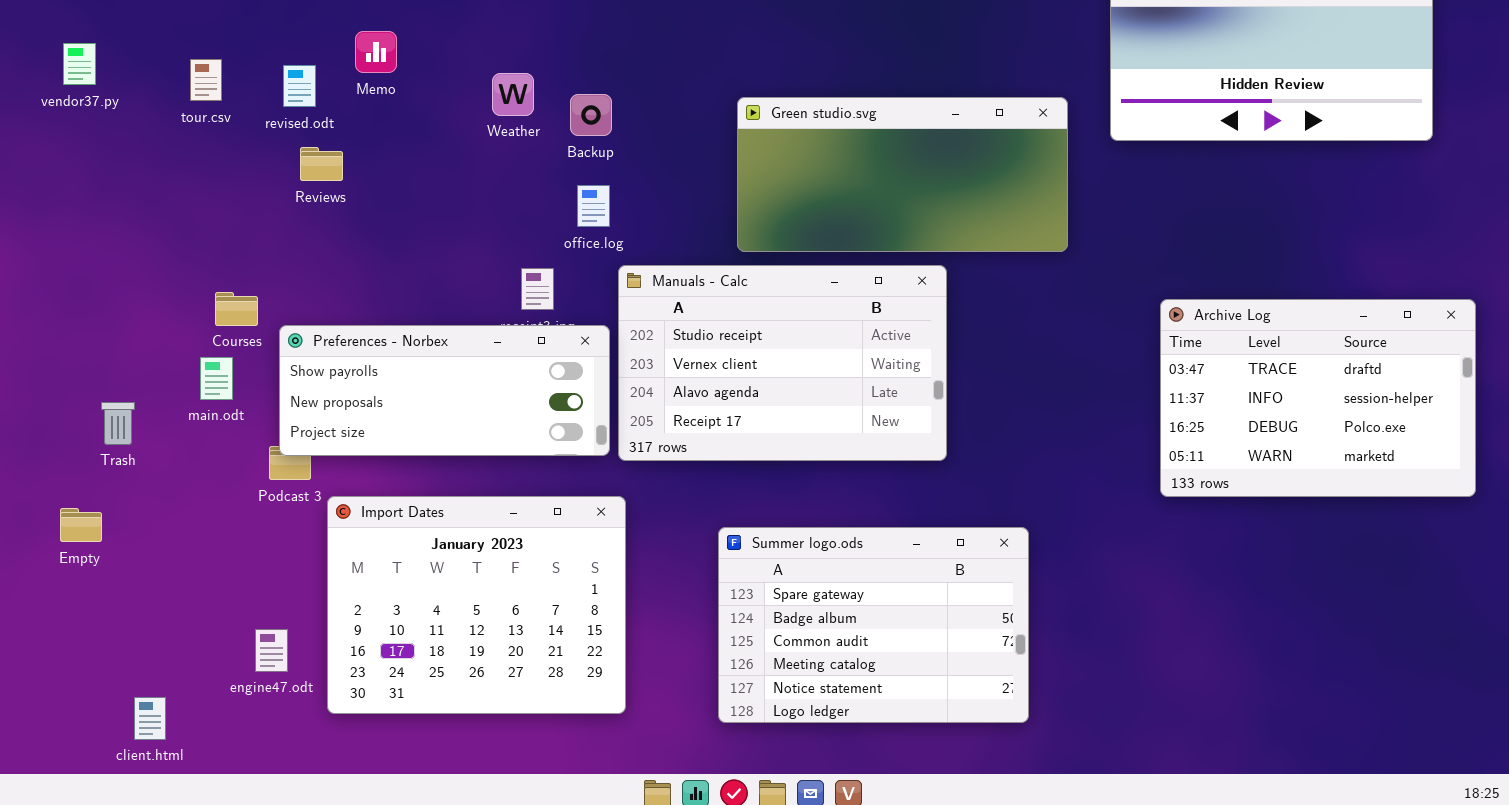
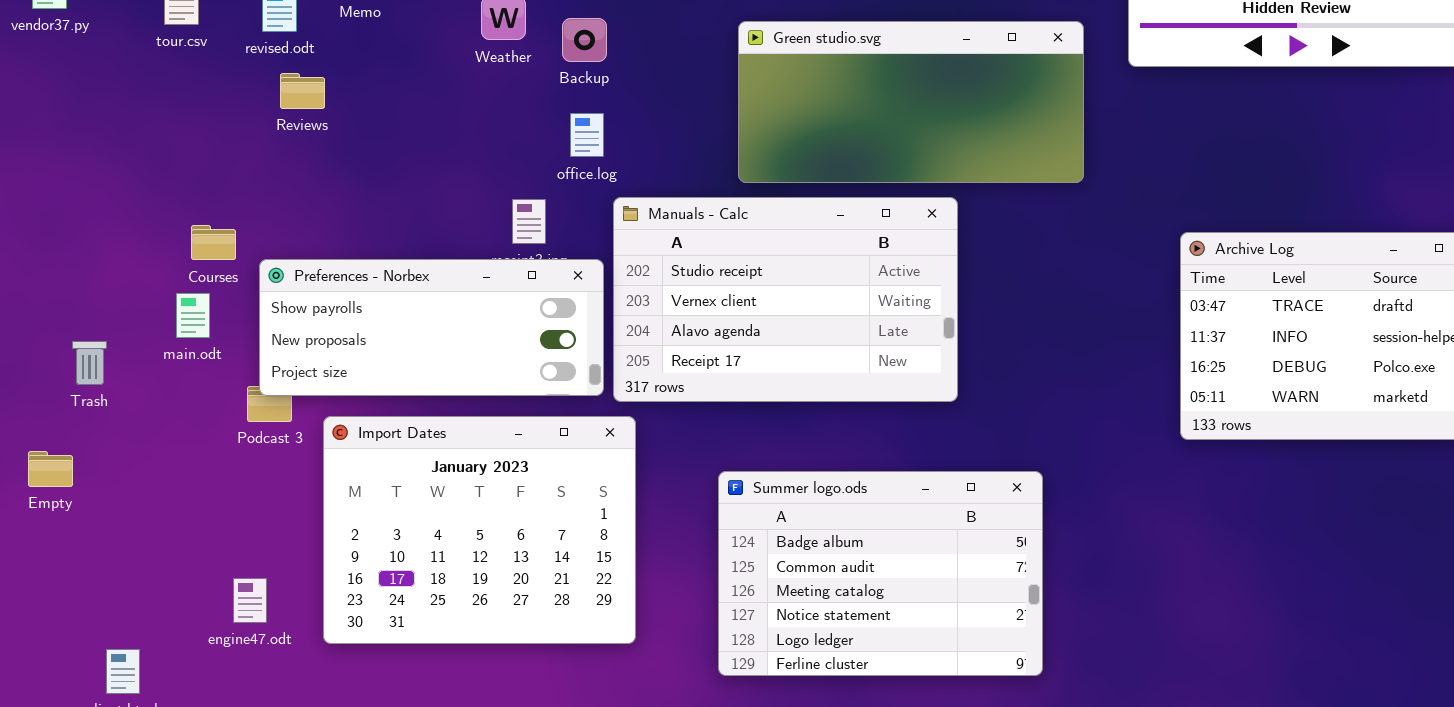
Import Dates: [327,496,626,714] -> [323,416,636,644], moved
Summer logo.ods: [718,527,1029,723] -> [718,471,1043,676], scrolled down 1 row

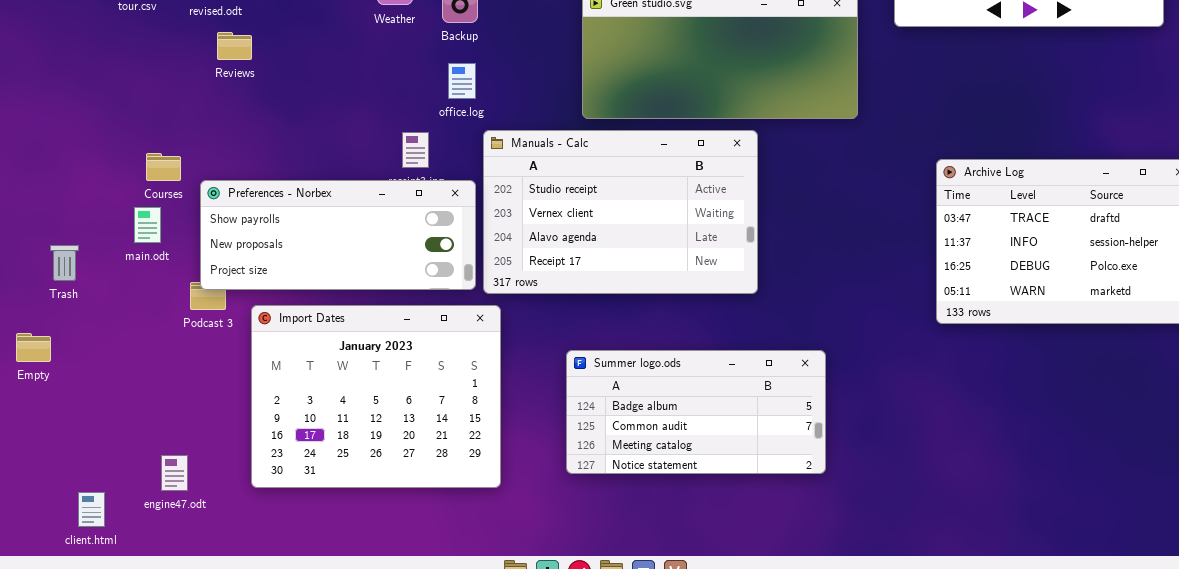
Summer logo.ods: [718,471,1043,676] -> [566,350,826,474], resized
engine47.odt: [233,578,267,623] -> [161,455,188,491], moved

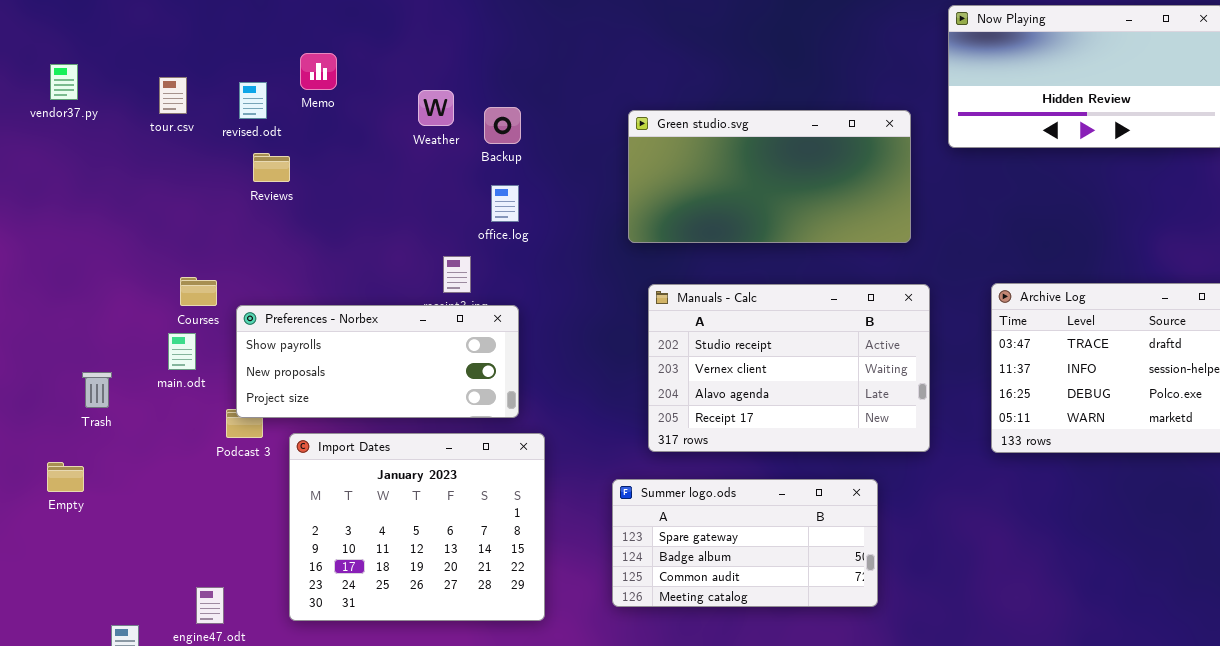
Manuals - Calc: [483,130,758,294] -> [648,284,930,452], moved
Summer logo.ods: [566,350,826,474] -> [612,479,878,607], scrolled up 1 row

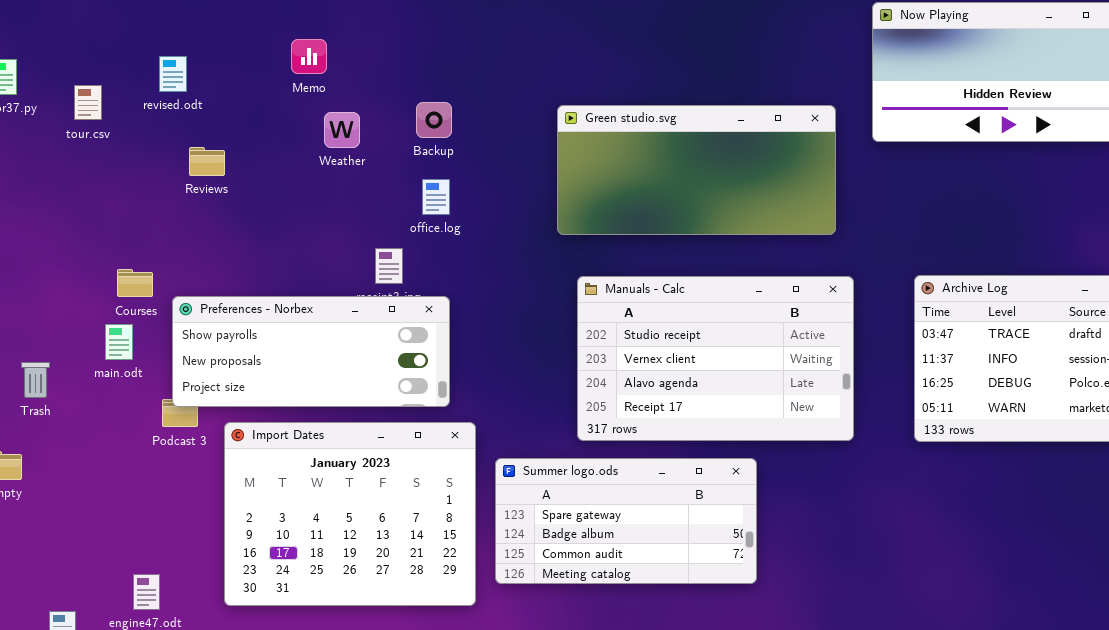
Memo: [300,53,337,90] -> [291,39,327,74], moved
tour.csv: [159,77,187,114] -> [74,85,102,120], moved
revised.odt: [239,82,267,119] -> [159,56,187,92], moved
Weather: [418,90,454,126] -> [324,112,360,148], moved
Summer logo.ods: [612,479,878,607] -> [495,458,757,584], moved

